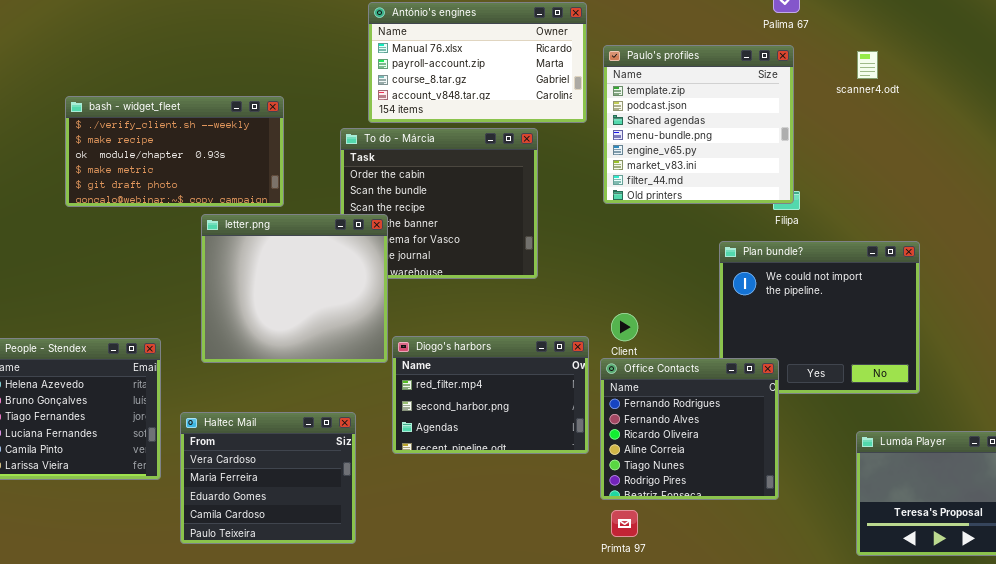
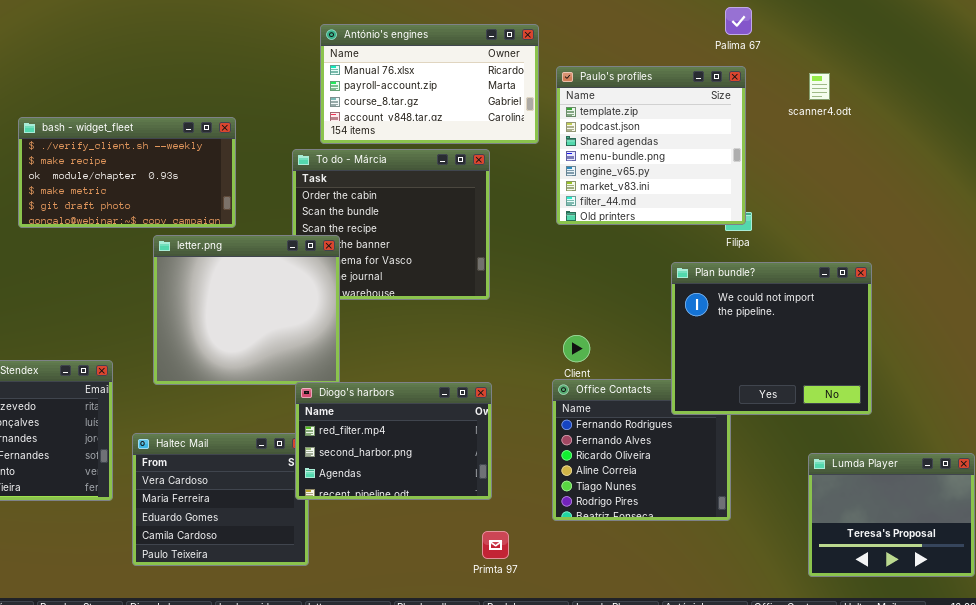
Plan bundle?: [719,241,920,394] -> [671,262,872,415], raised
Diogo's harbors: [392,336,589,454] -> [295,382,492,500], moved
Primta 97: [611,510,638,537] -> [482,531,509,559], moved

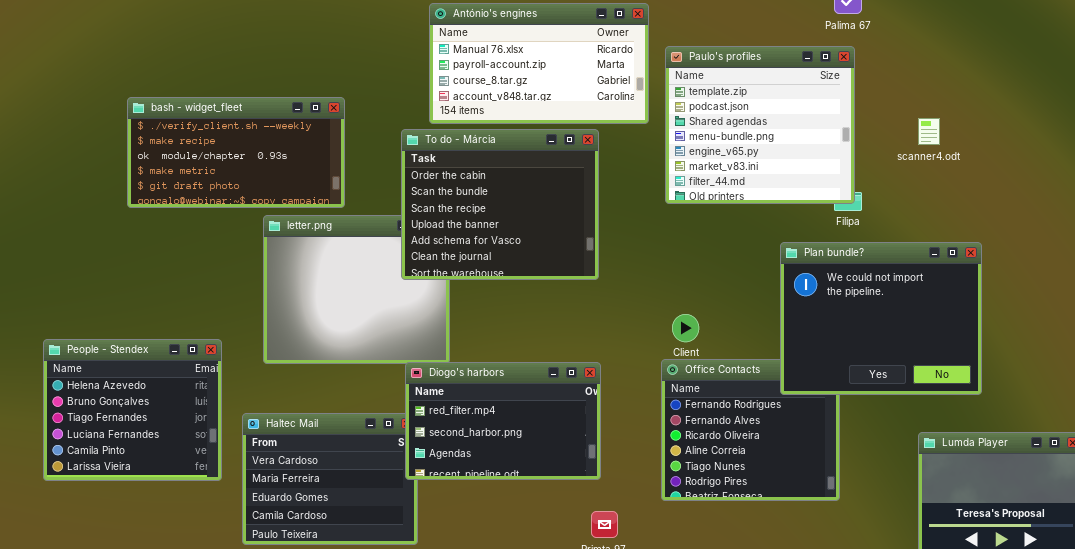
scanner4.odt: [809,73,830,100] -> [918,118,940,145], moved
To do - Márcia: [292,149,490,300] -> [401,129,599,280], raised

